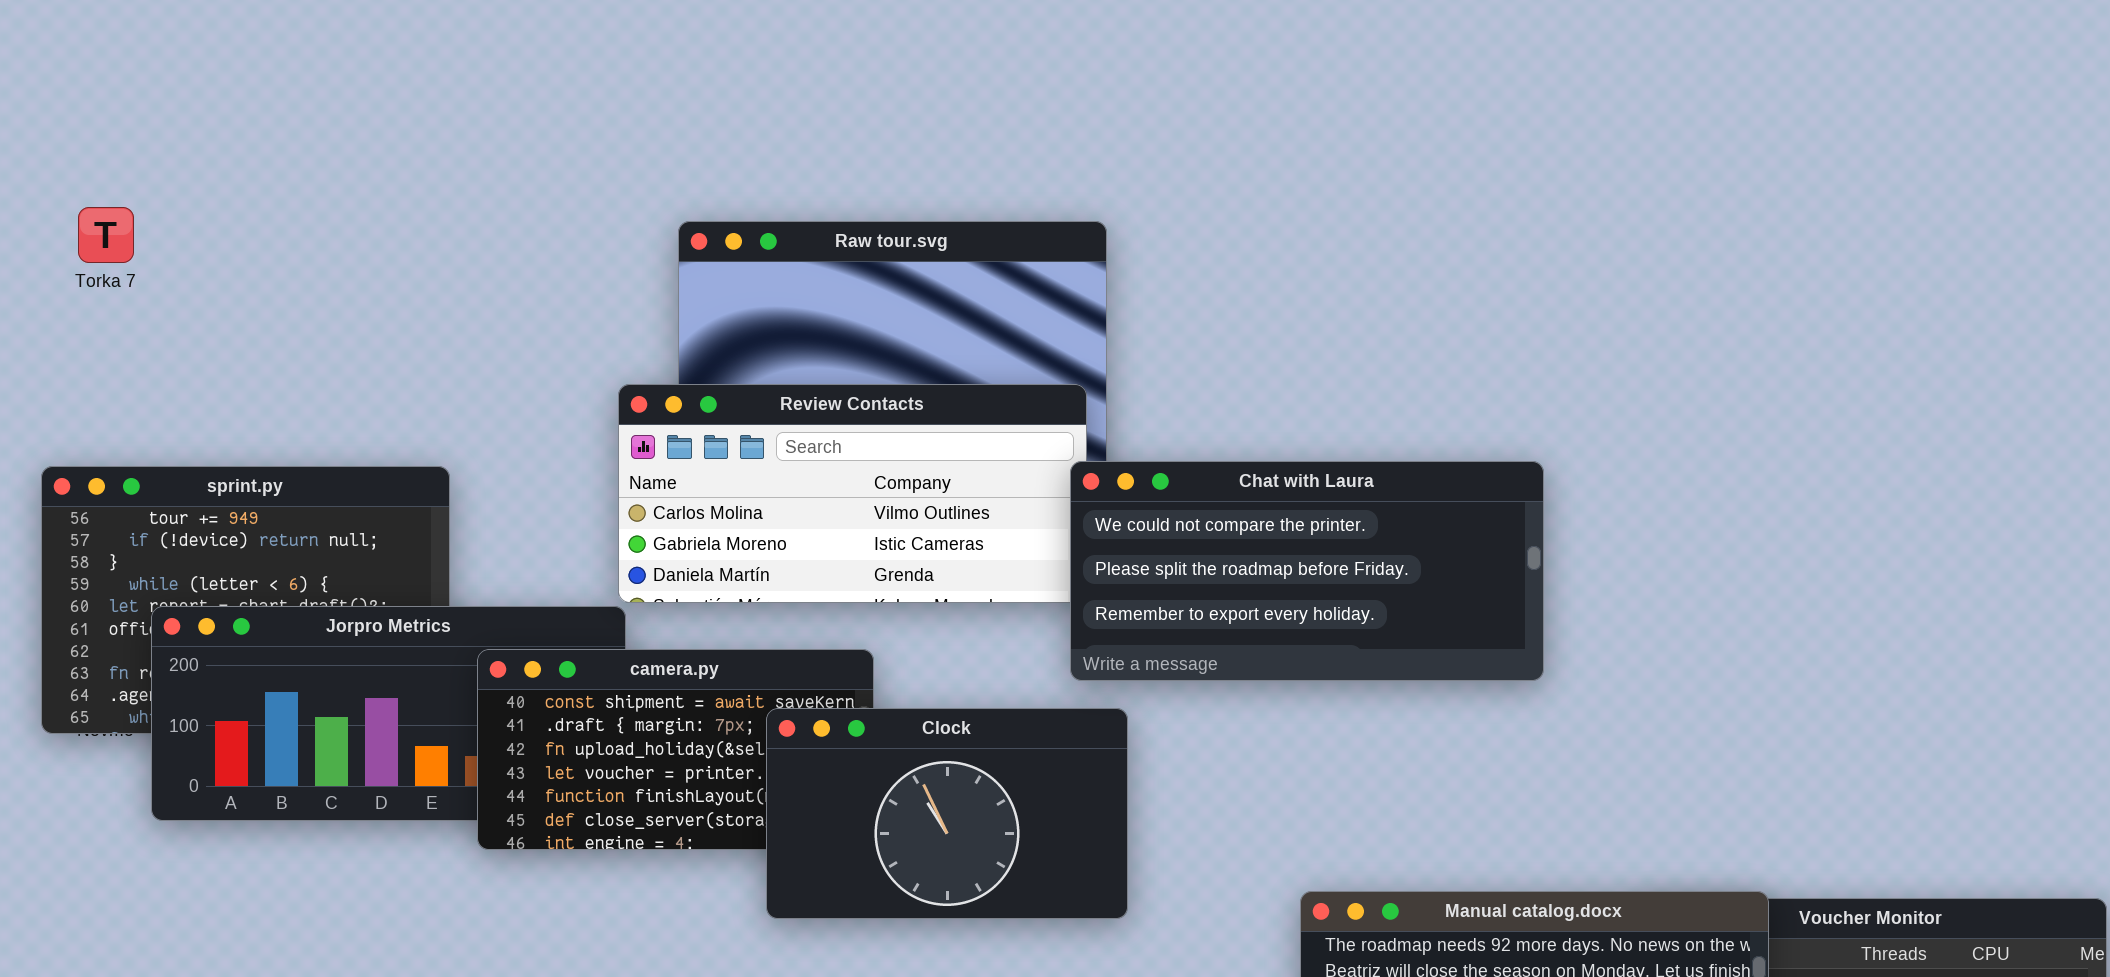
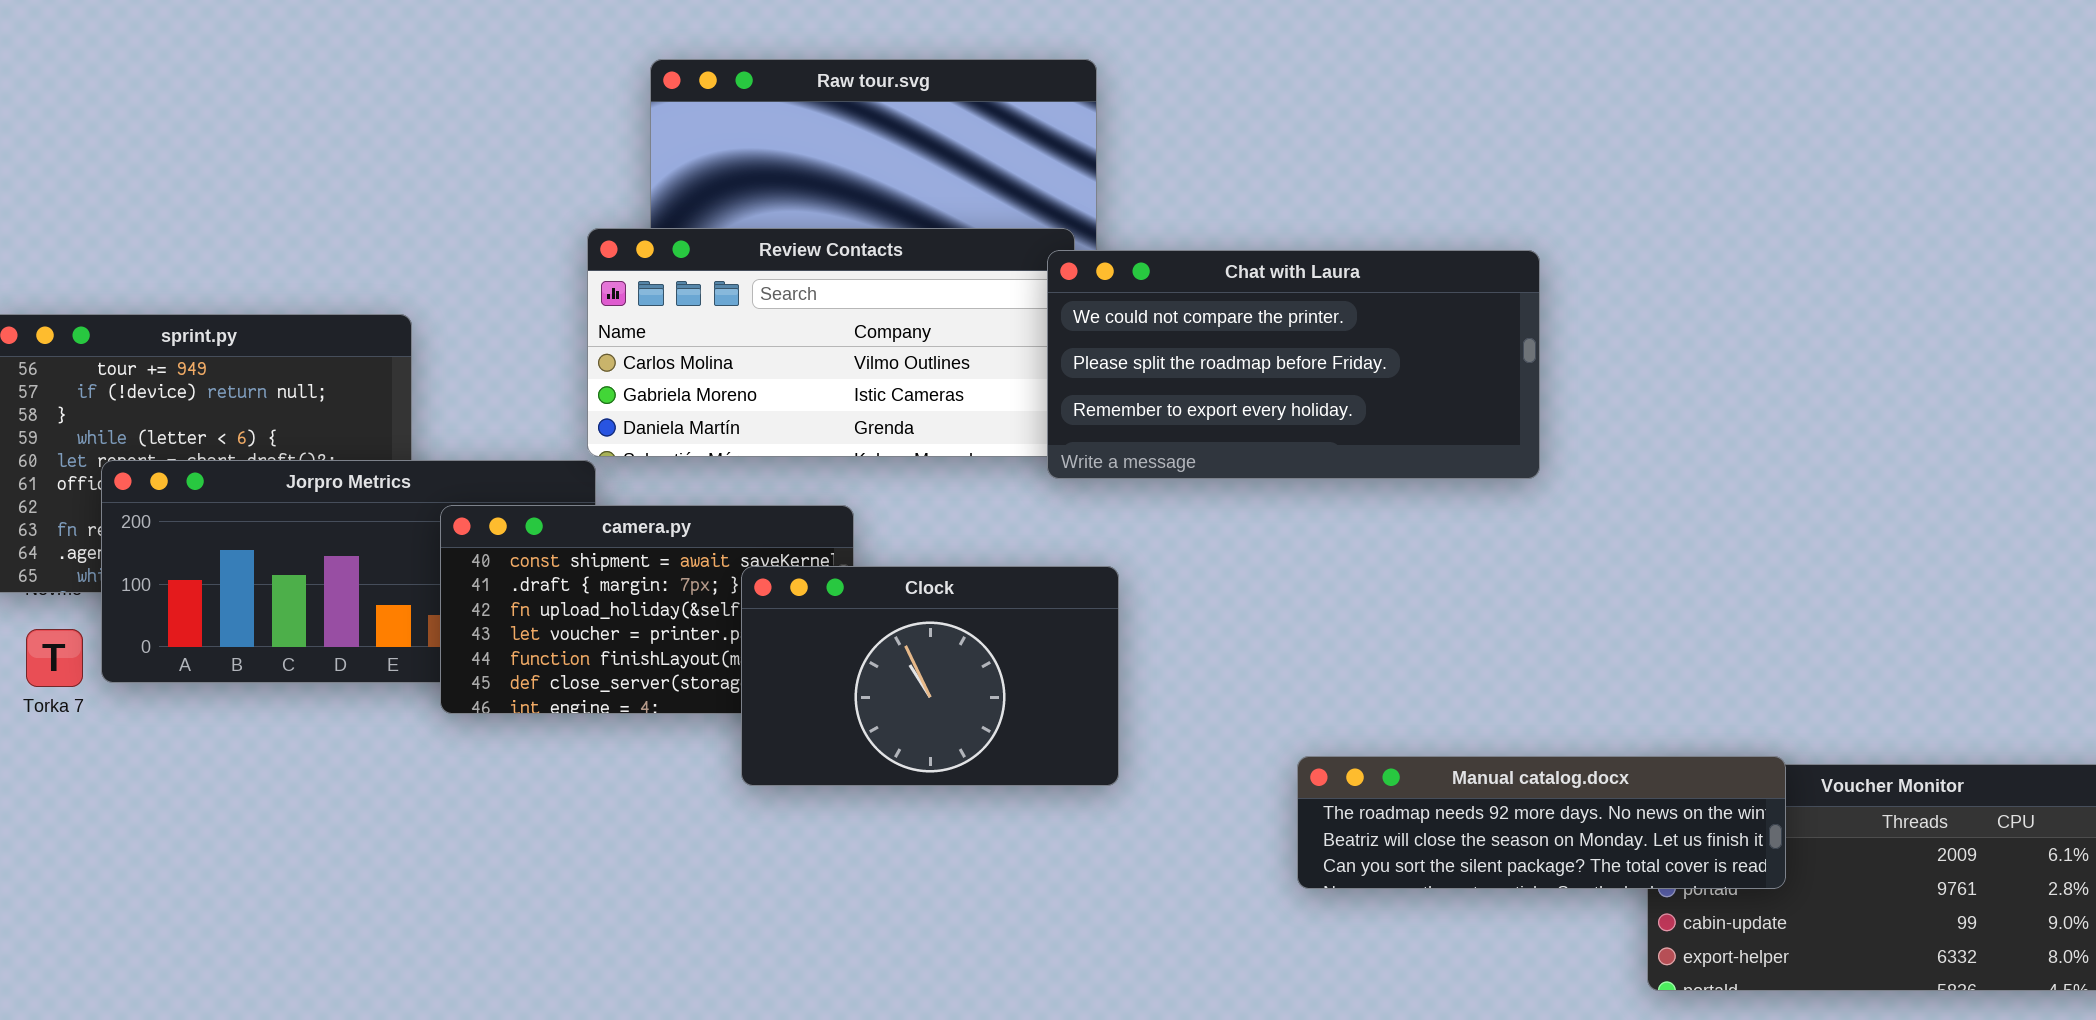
Torka 7: [78,207,134,263] -> [26,629,83,687], moved
Chat with Laura: [1070,461,1544,681] -> [1047,250,1540,479], moved

